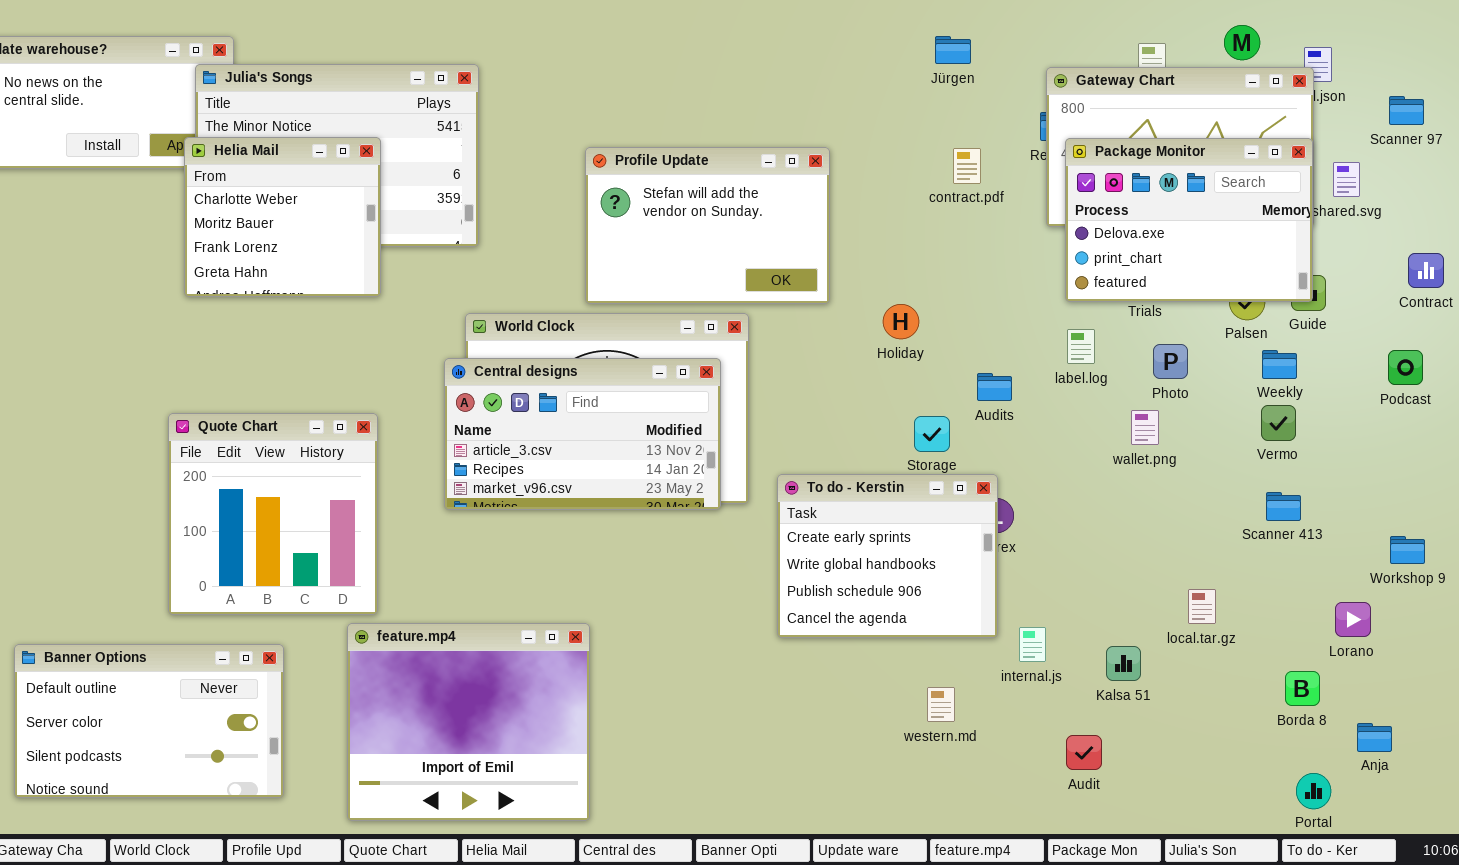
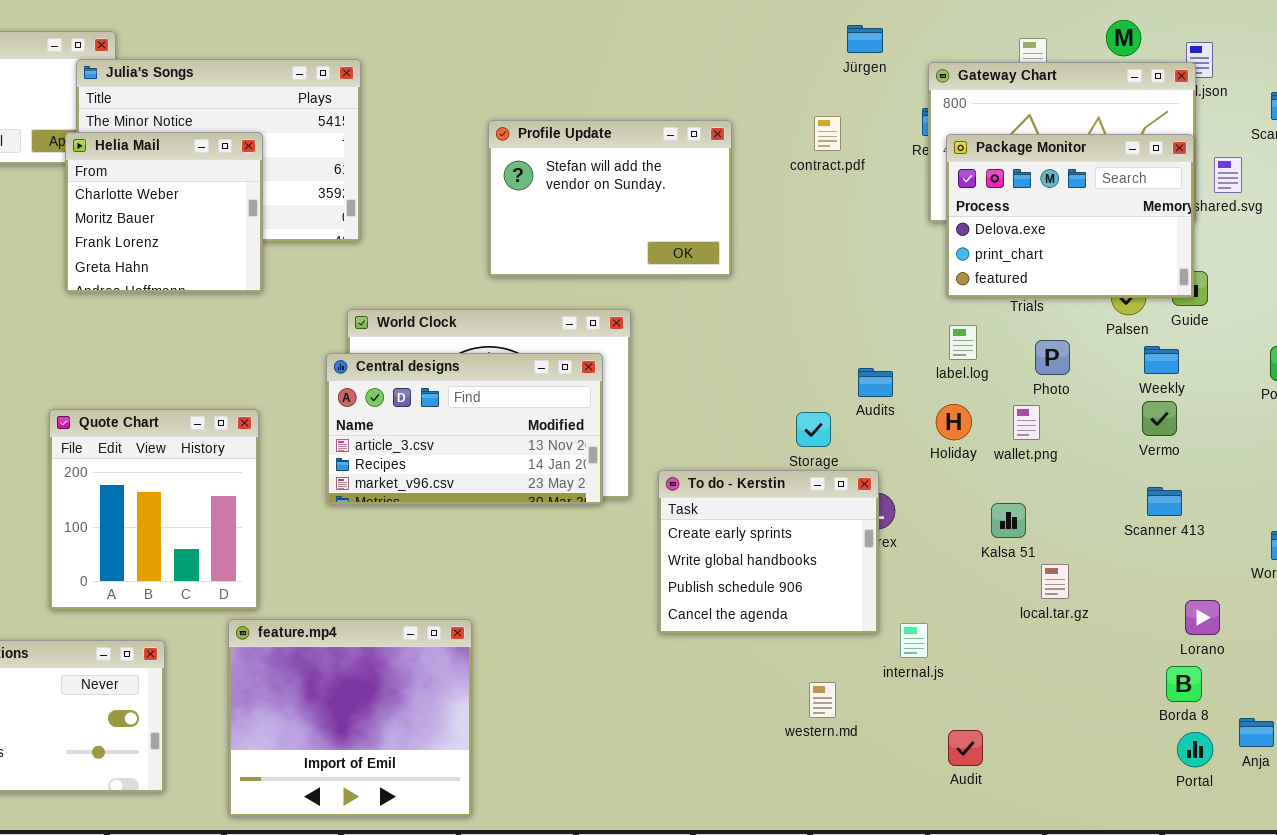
Jürgen: [935,36,971,64] -> [847,25,883,53], moved
Profile Update: [585,147,830,304] -> [488,120,732,277], moved
contract.pdf: [953,148,981,184] -> [814,116,841,151], moved
Holiday: [883,304,919,339] -> [936,404,972,440], moved
local.tar.gz: [1188,589,1216,624] -> [1041,564,1069,599], moved
Lorano: [1335,602,1371,637] -> [1185,600,1220,635], moved
Kalsa 51: [1106,646,1141,681] -> [991,503,1026,538], moved
Portal: [1296,773,1331,809] -> [1177,732,1213,767], moved

